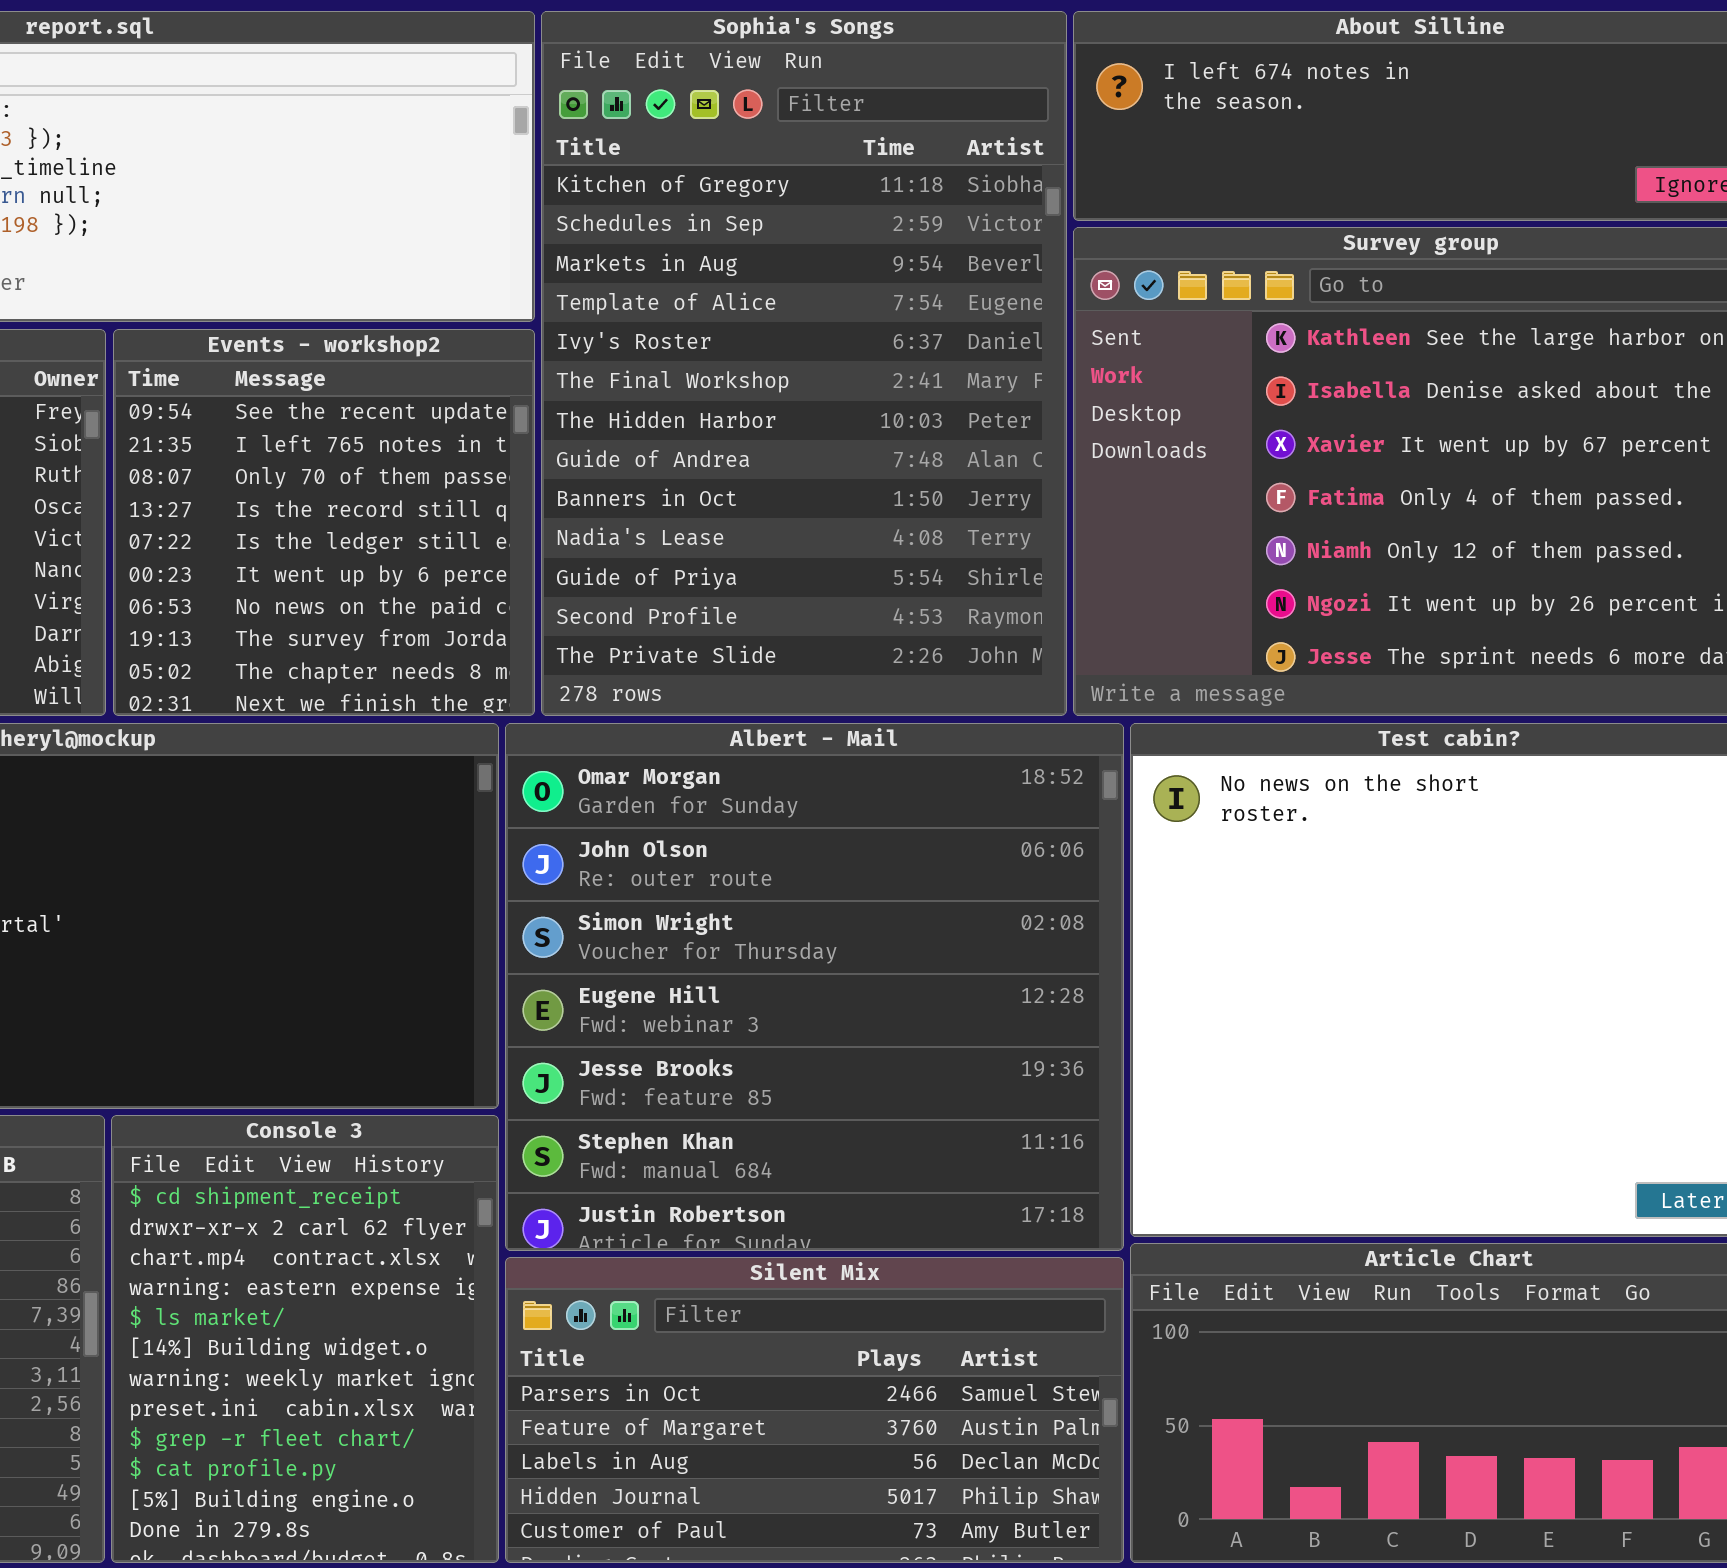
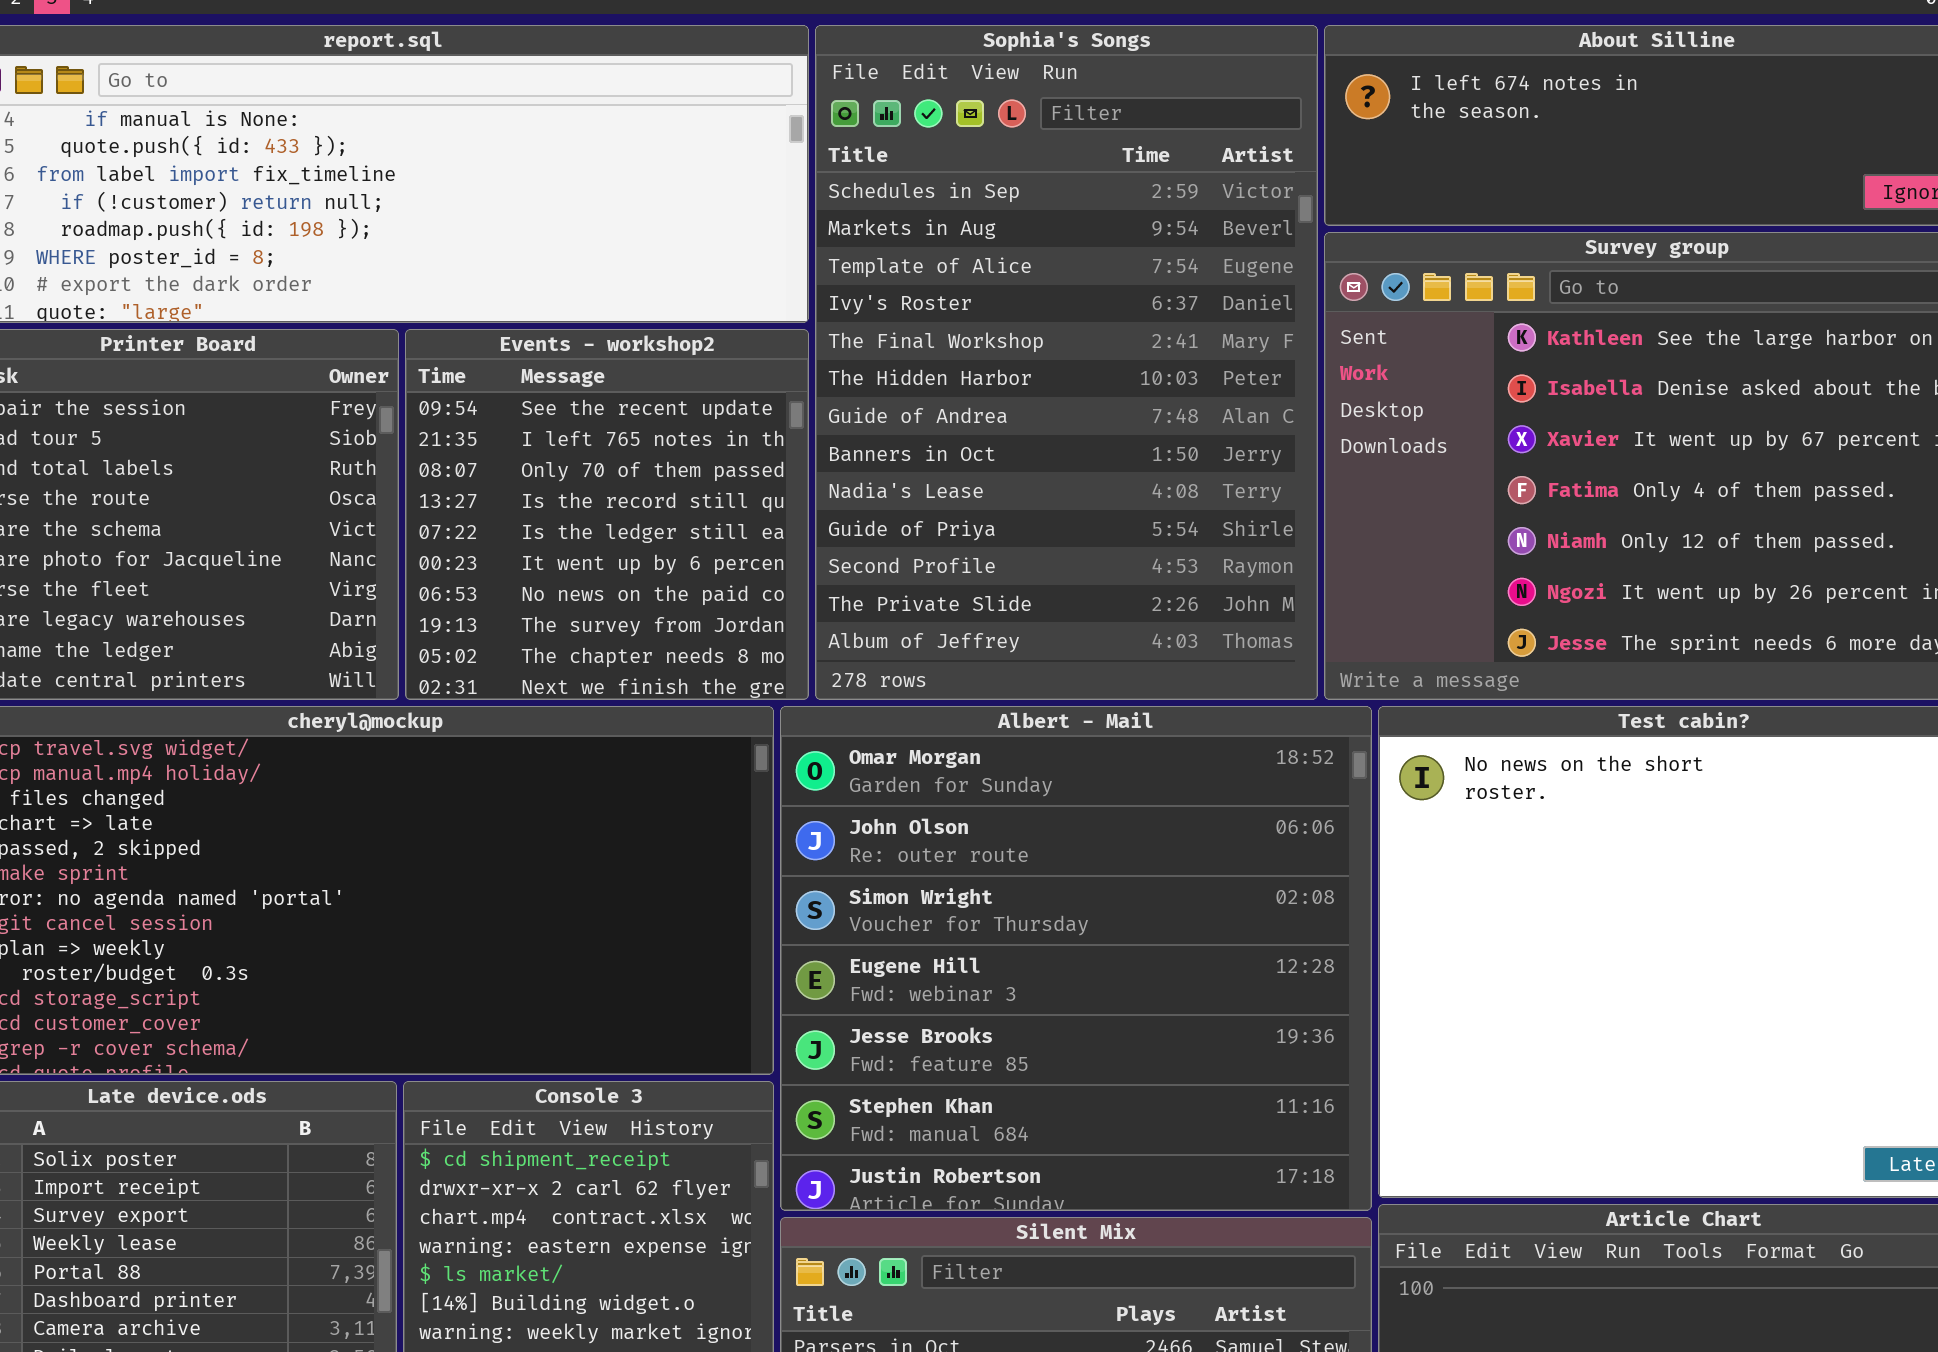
Sophia's Songs: [541,11,1067,716] -> [815,25,1318,700], scrolled down 1 row

